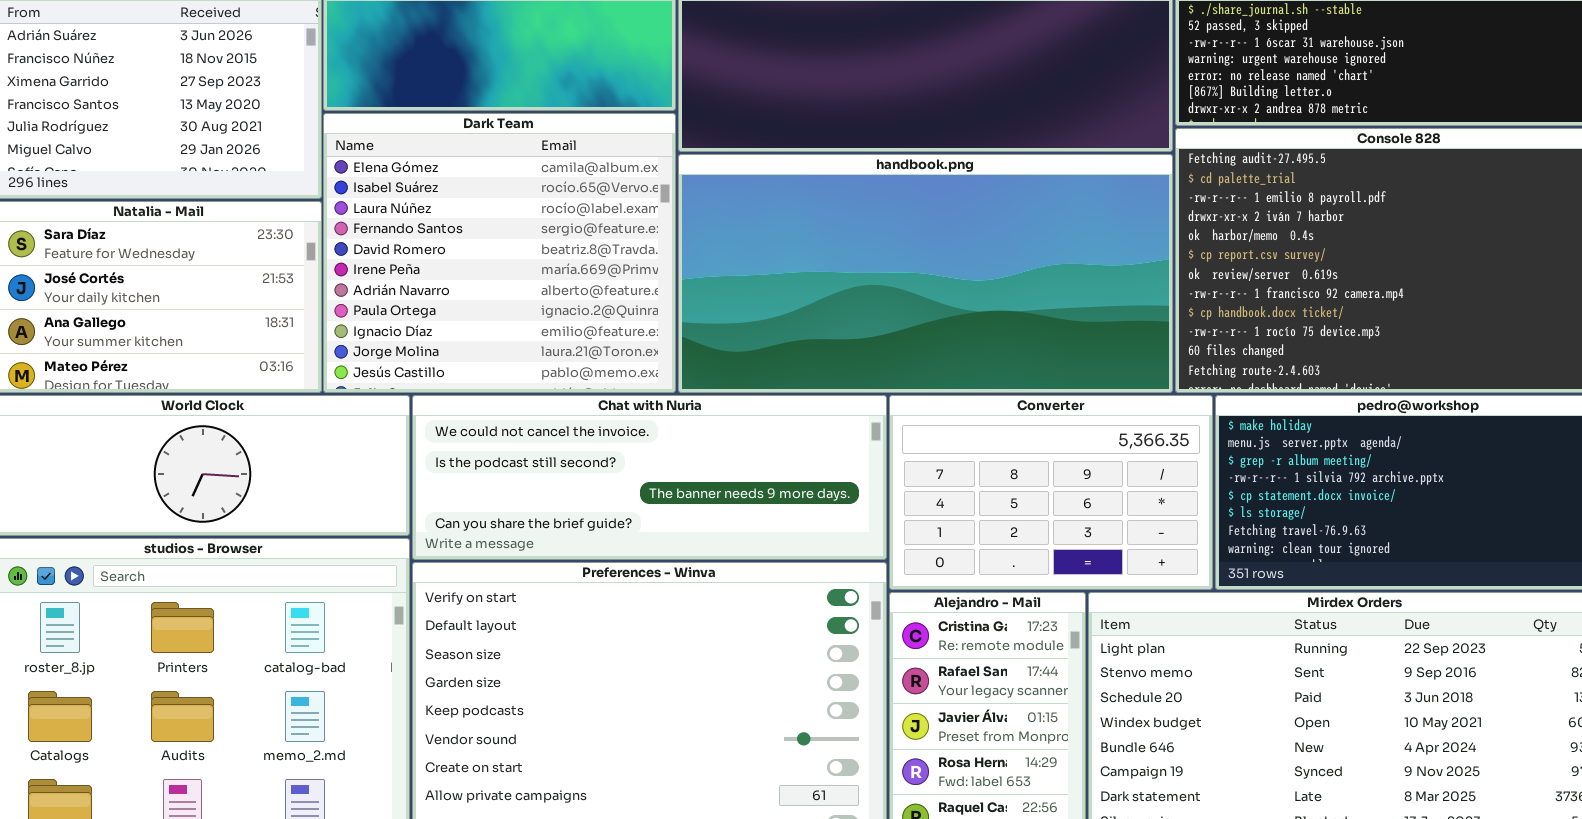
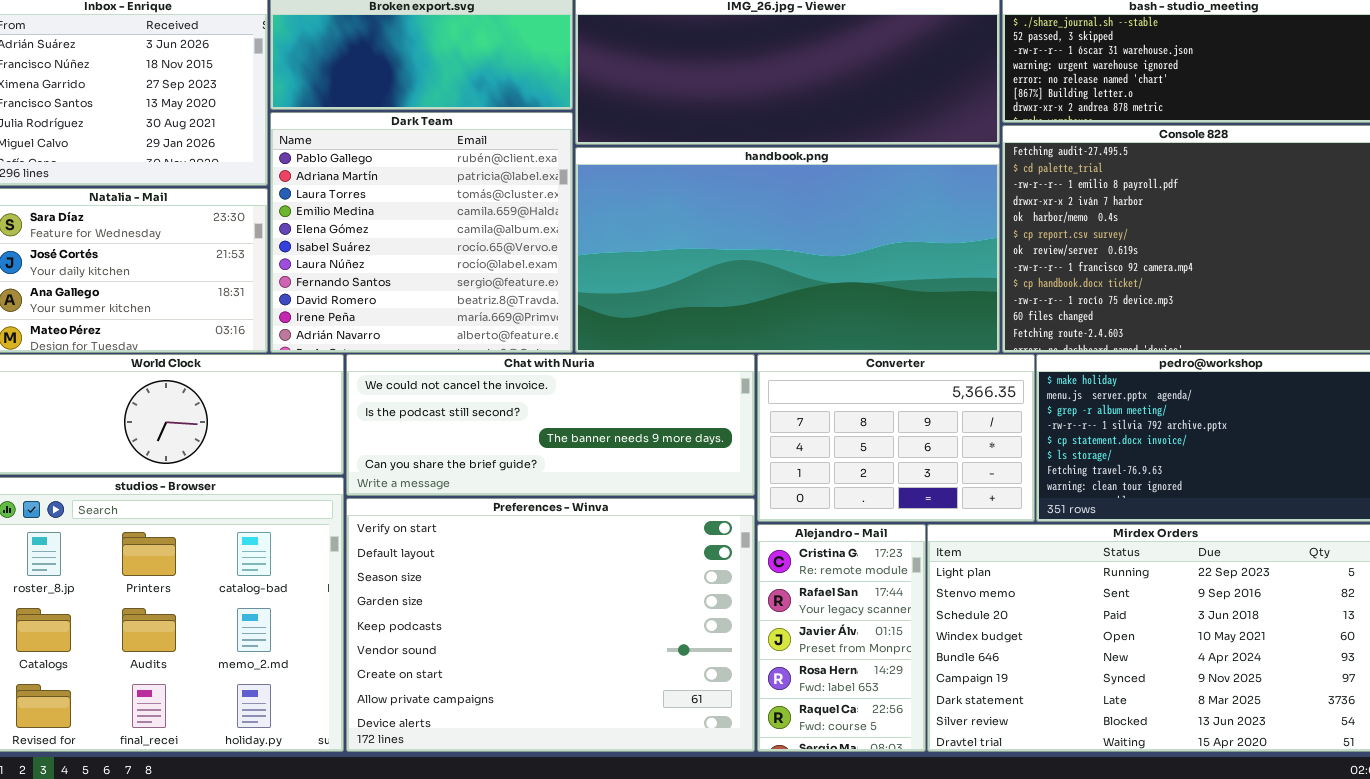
Dark Team: [323,113,676,393] -> [270,112,573,353], scrolled up 4 rows

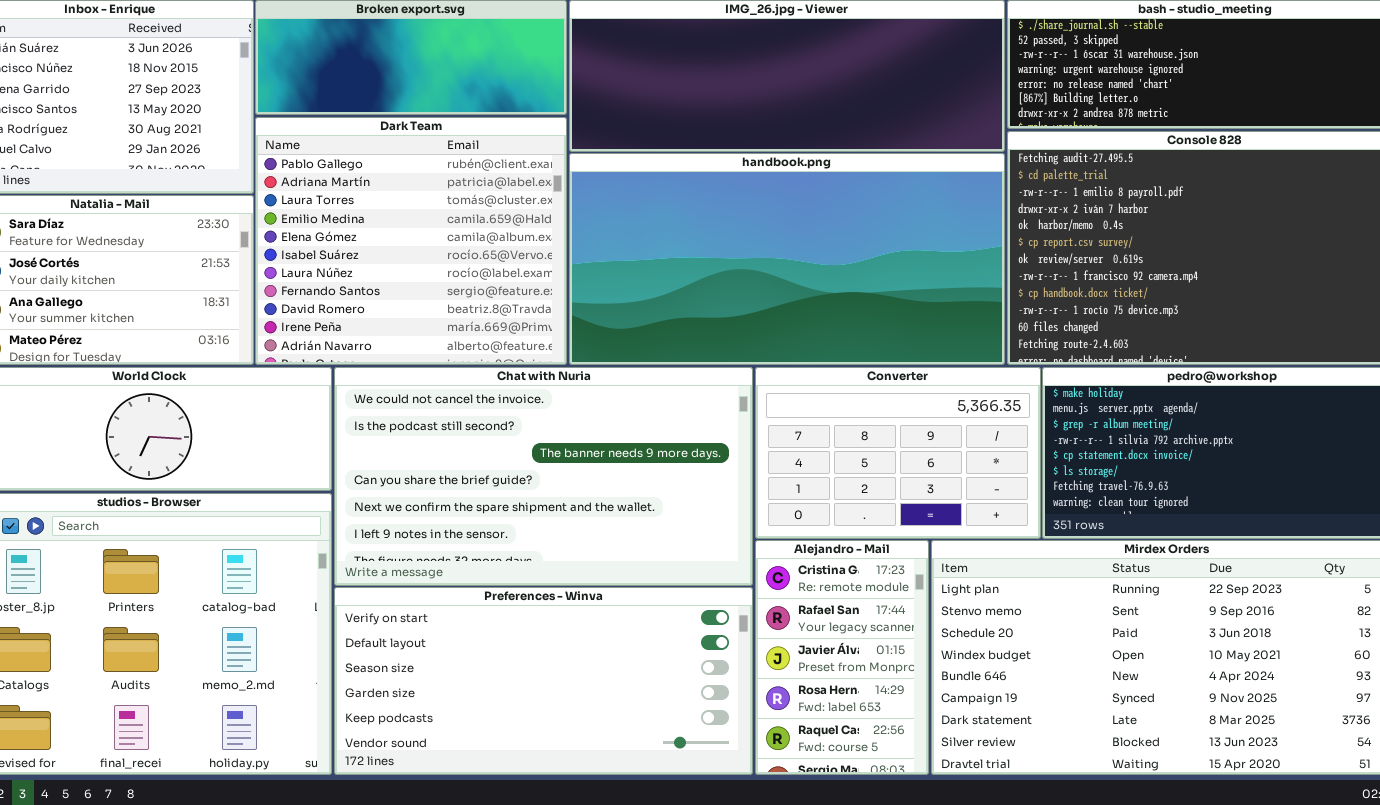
Chat with Nuria: [346,354,755,496] -> [334,367,753,586], resized
Preferences - Winva: [346,498,755,752] -> [334,587,753,775], resized

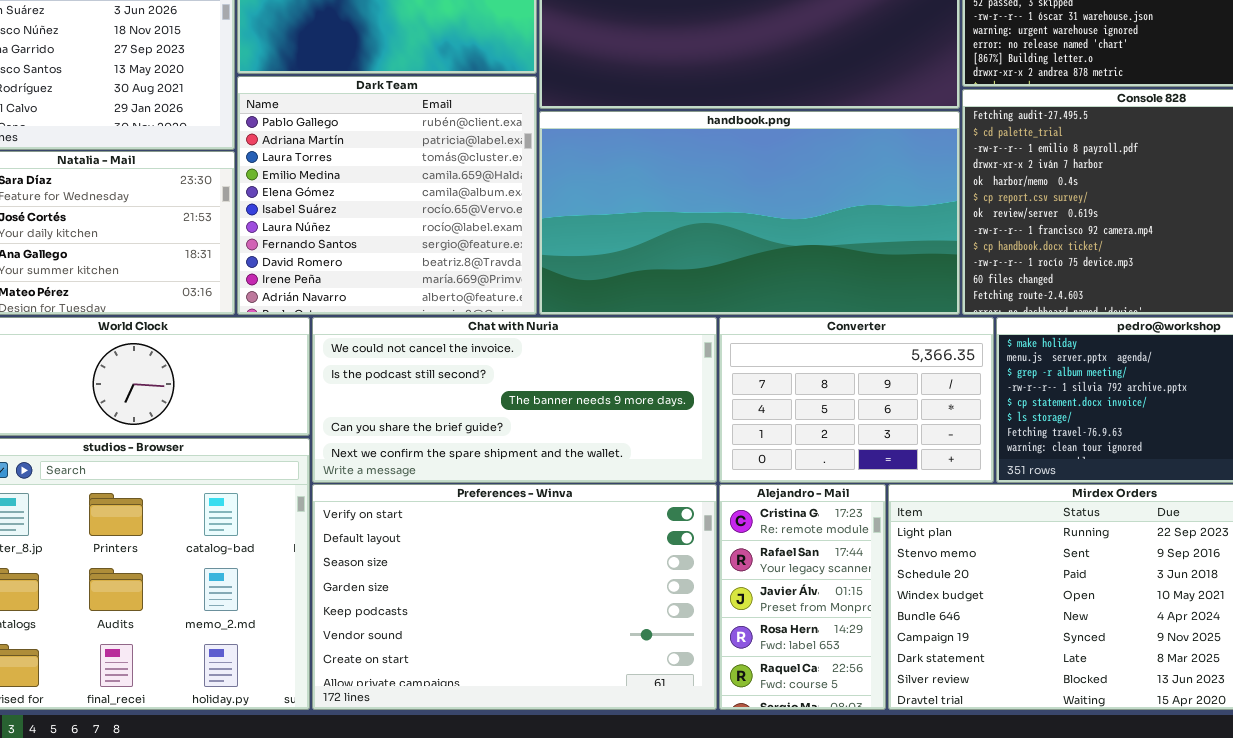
Chat with Nuria: [334,367,753,586] -> [312,317,717,483], resized
Preferences - Winva: [334,587,753,775] -> [312,484,717,710], resized

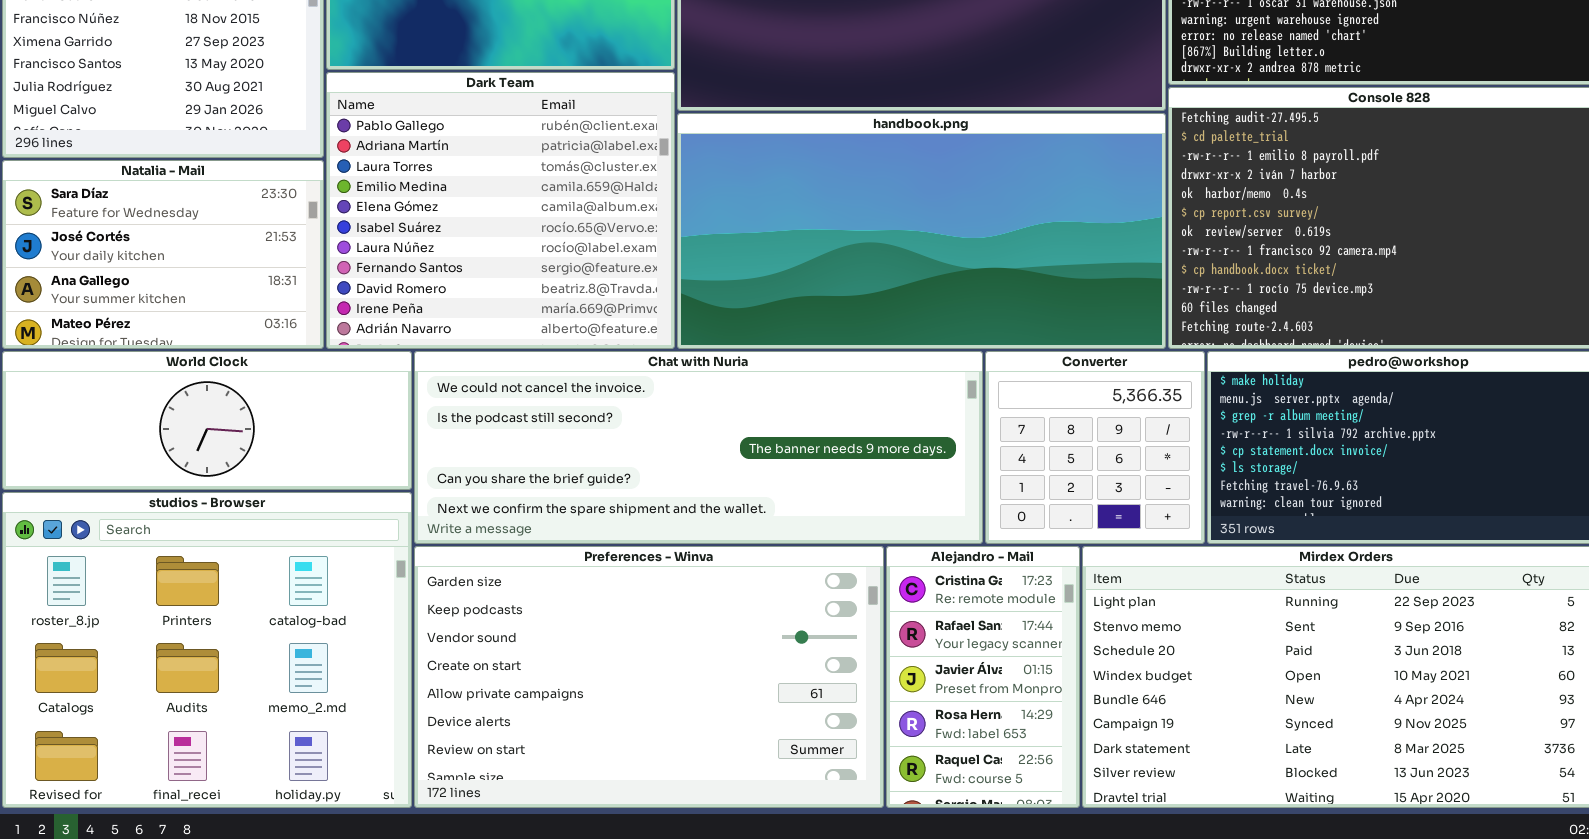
Chat with Nuria: [312,317,717,483] -> [414,351,983,544], resized
Converter: [719,317,994,483] -> [985,351,1205,544], resized
Preferences - Winva: [312,484,717,710] -> [414,546,884,808], scrolled down 3 rows

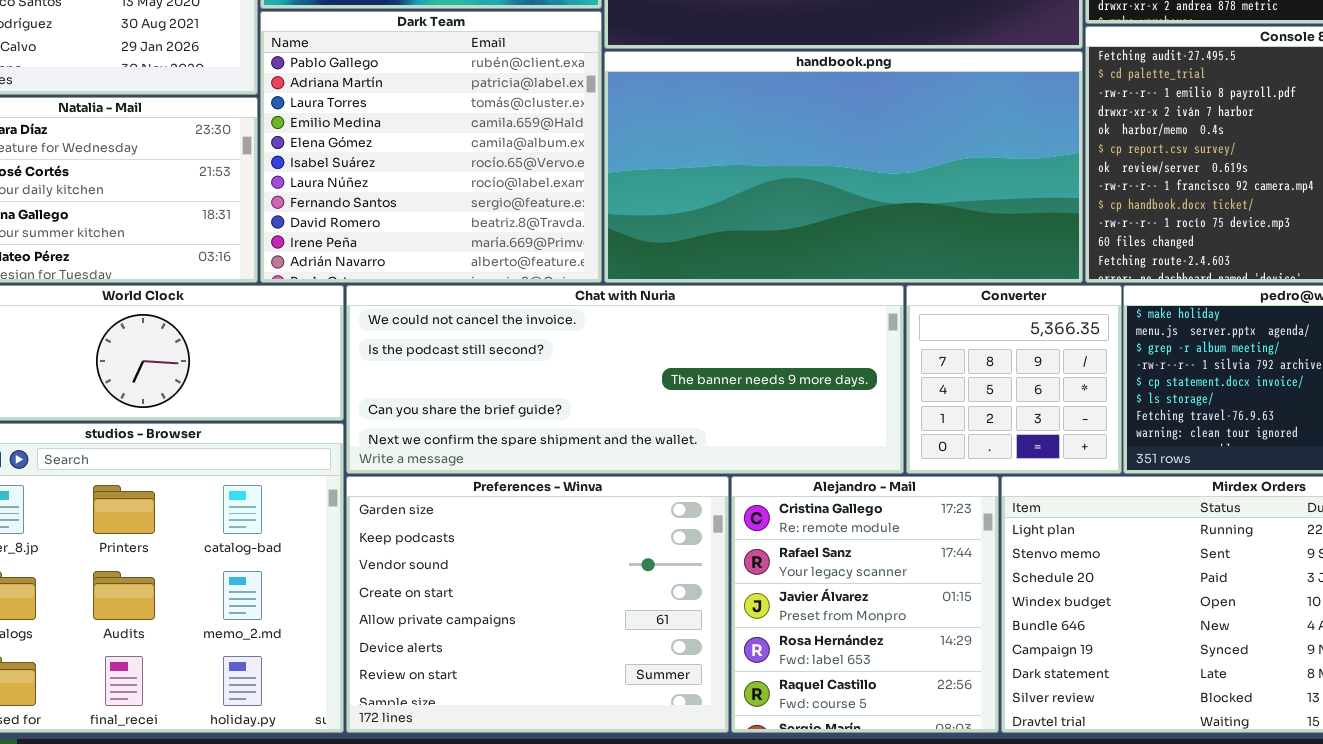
Preferences - Winva: [414,546,884,808] -> [346,476,729,733], resized
Alejandro - Mail: [886,546,1080,808] -> [731,476,999,733], resized

